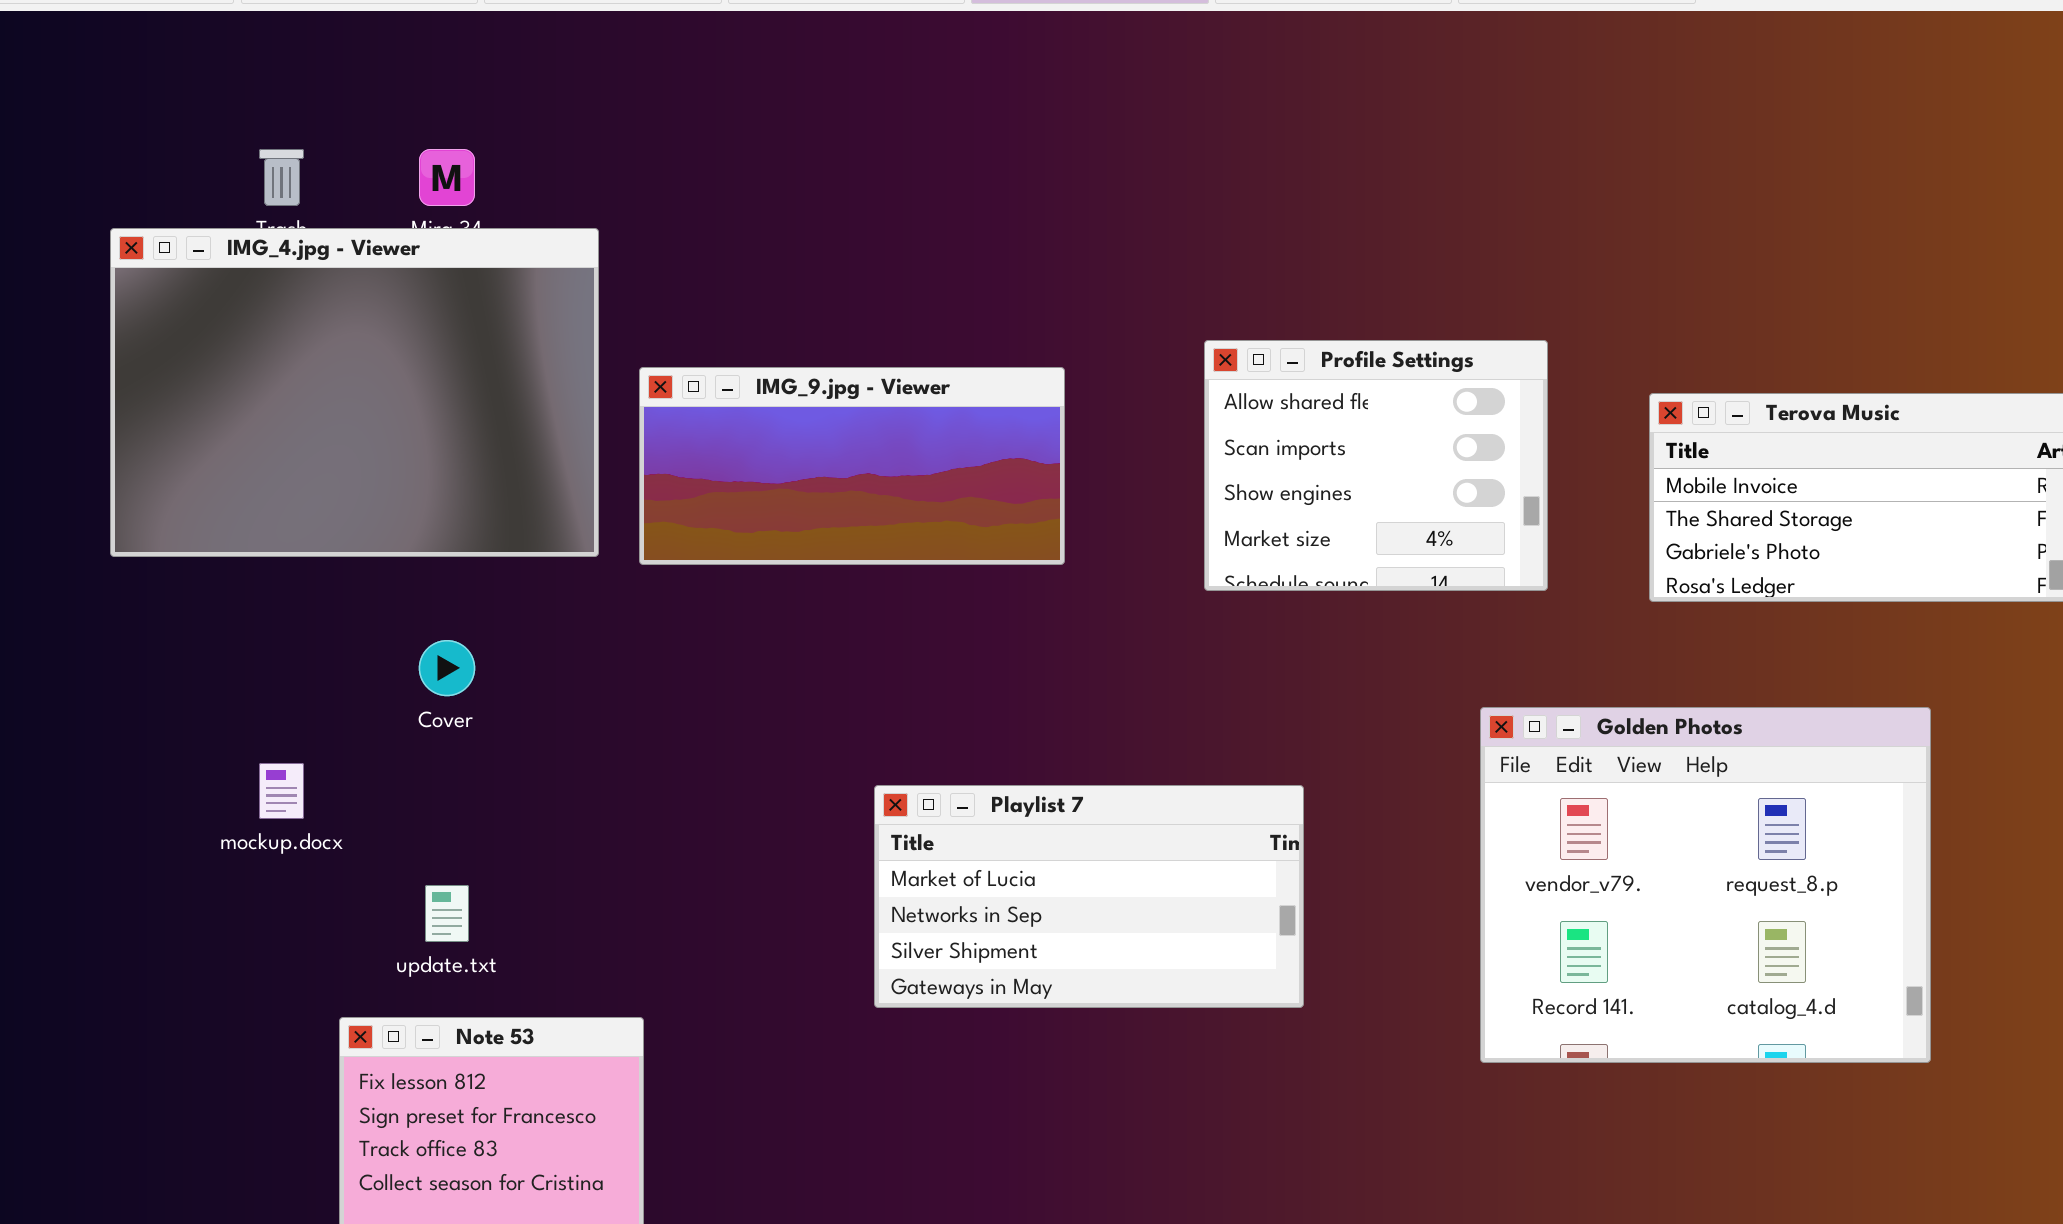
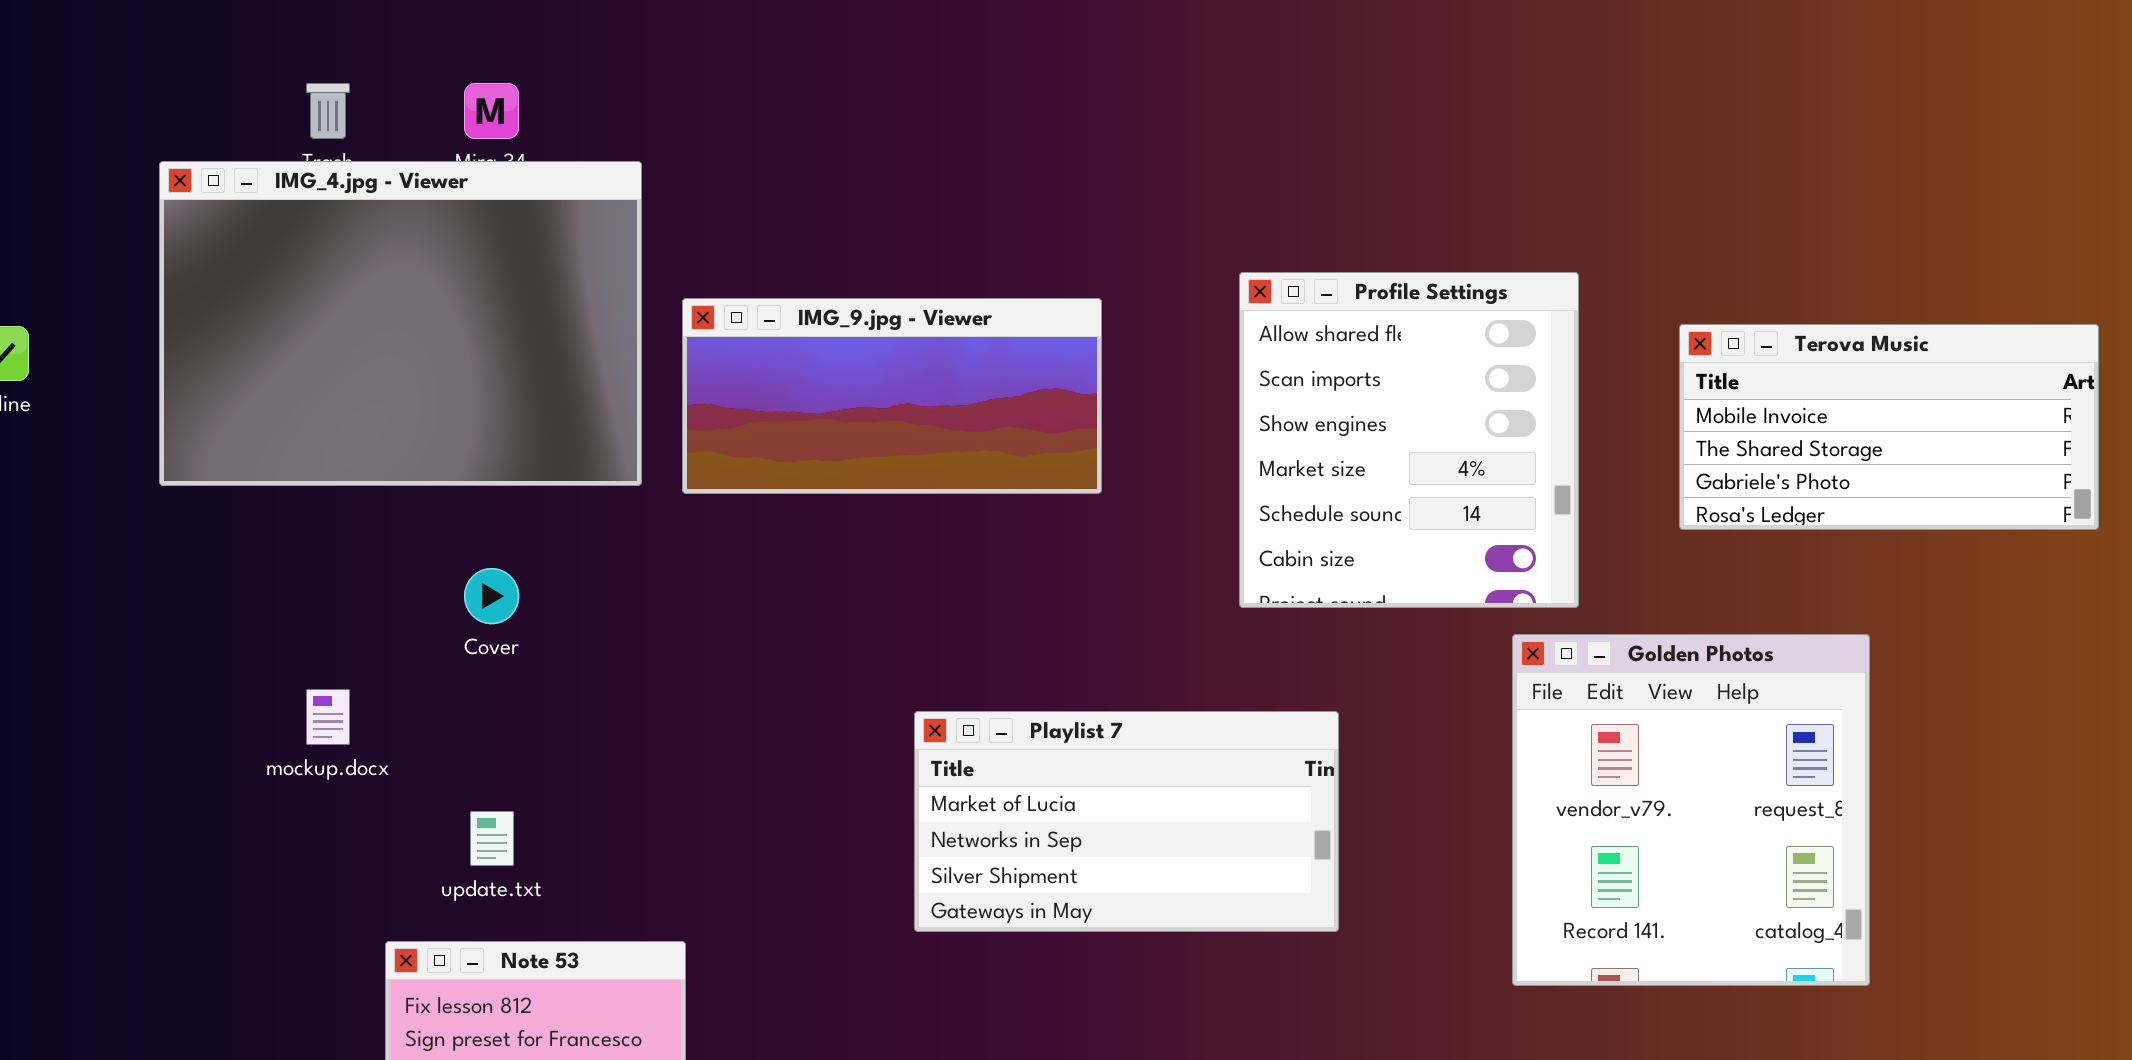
Profile Settings: [1204,340,1548,591] -> [1239,272,1579,608], resized
Golden Photos: [1480,707,1931,1063] -> [1512,634,1870,986], resized

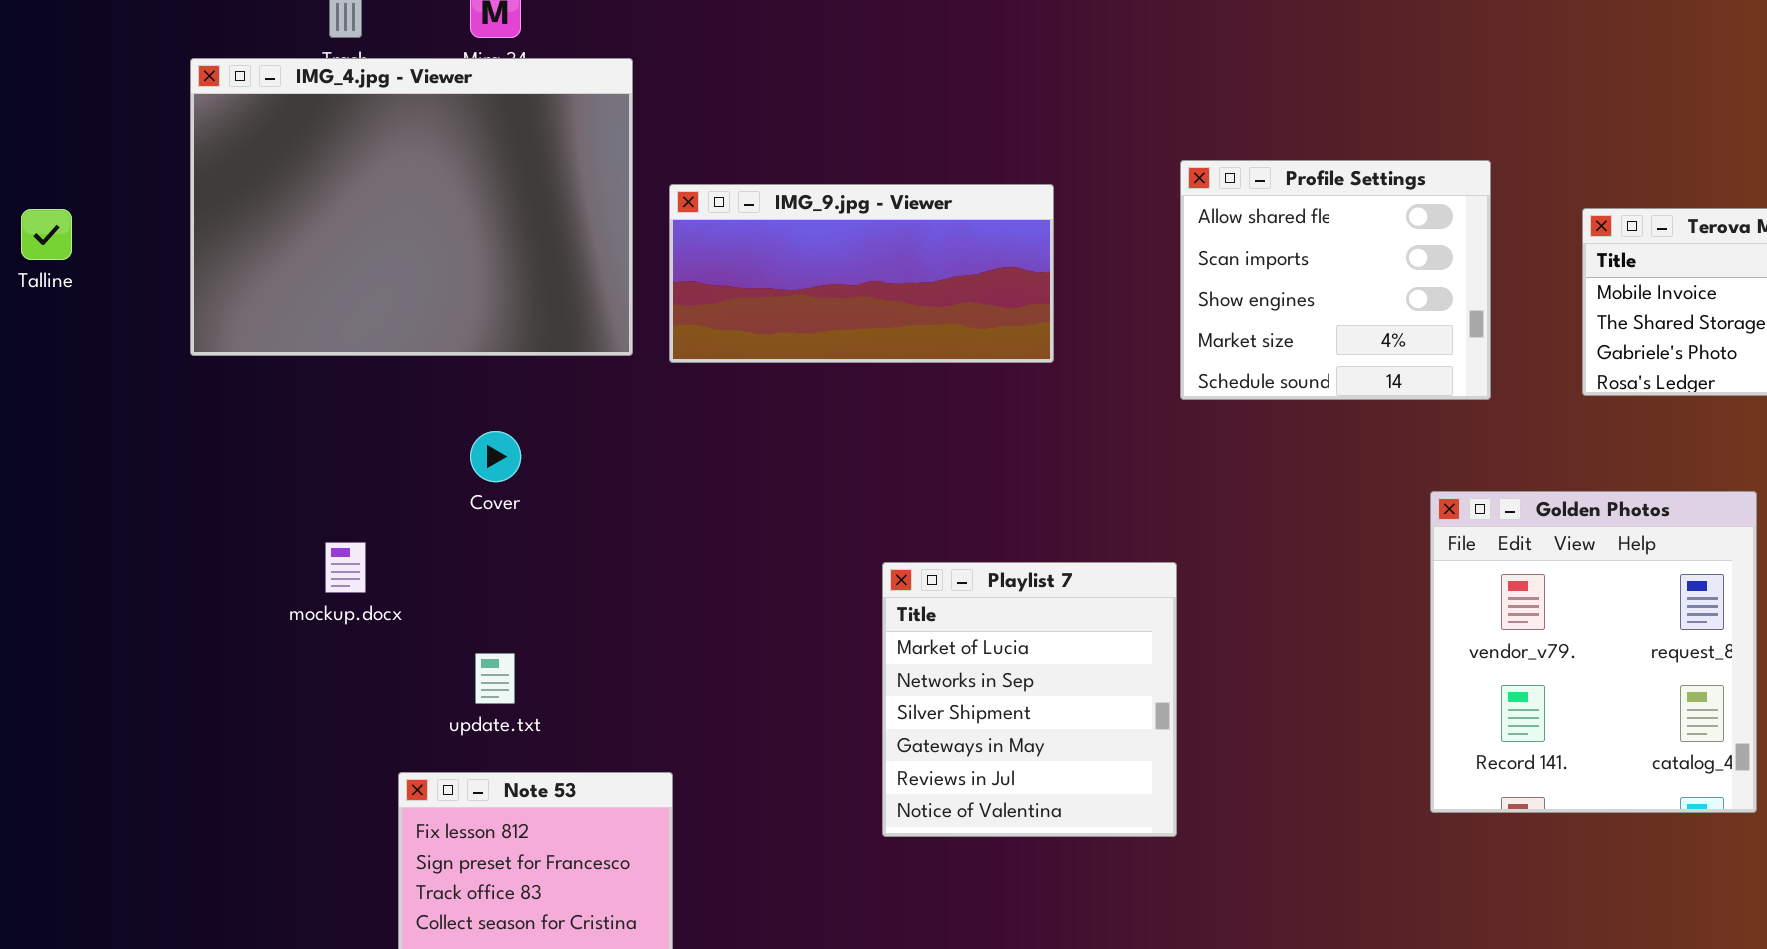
Profile Settings: [1239,272,1579,608] -> [1180,160,1491,400], resized
Playlist 7: [914,711,1339,932] -> [882,562,1177,837], resized

